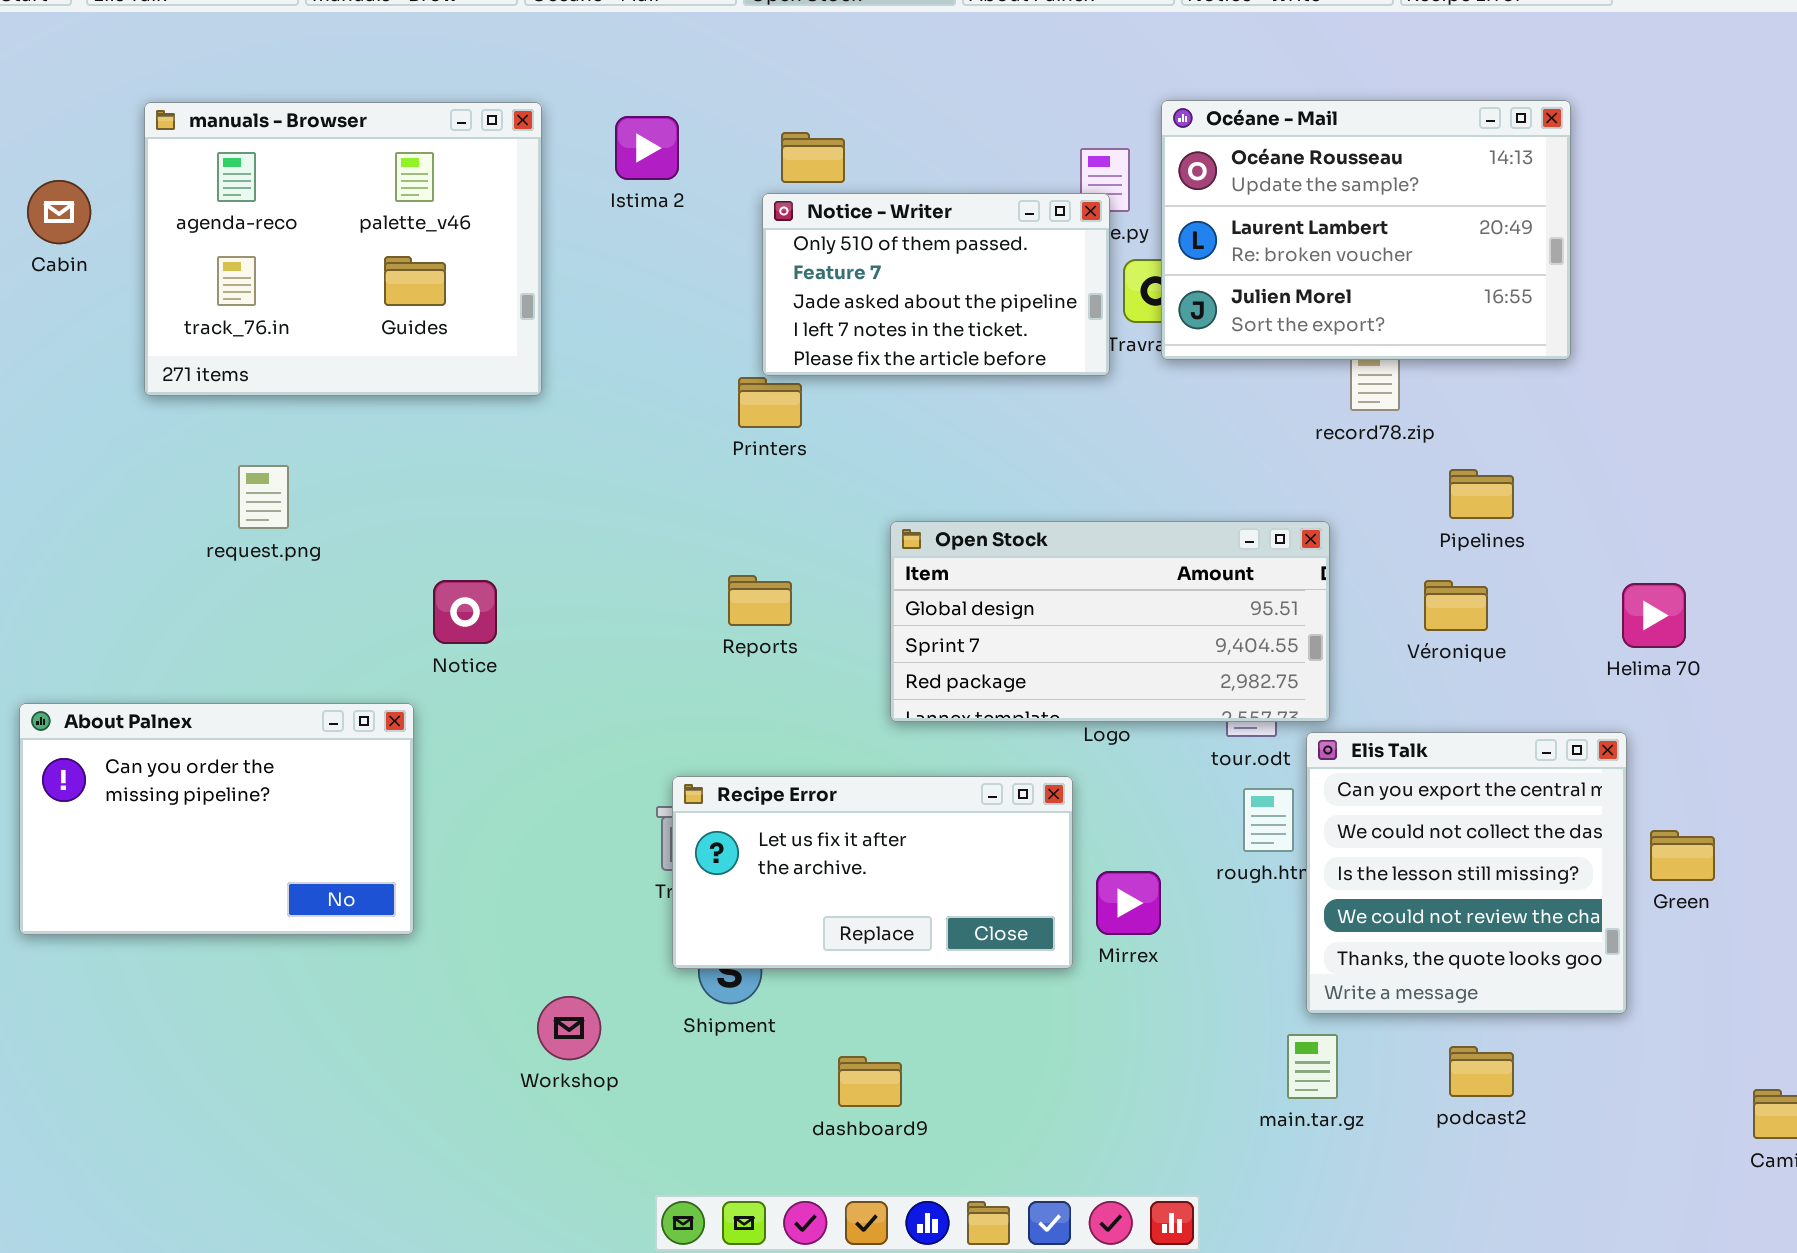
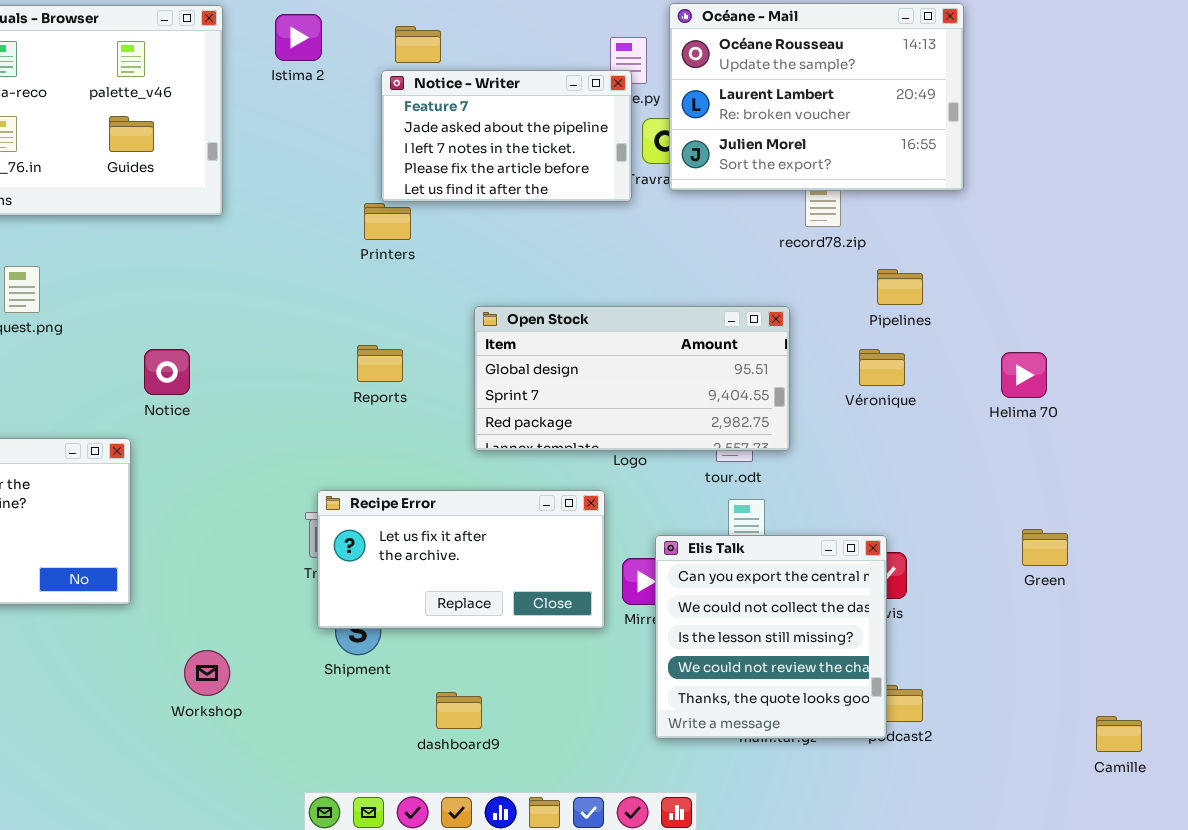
Notice - Writer: [762,193,1110,376] -> [381,70,632,202], scrolled down 1 row
Elis Talk: [1306,732,1627,1014] -> [655,535,887,739], moved
Workshop: [537,996,601,1060] -> [184,650,230,696], moved

